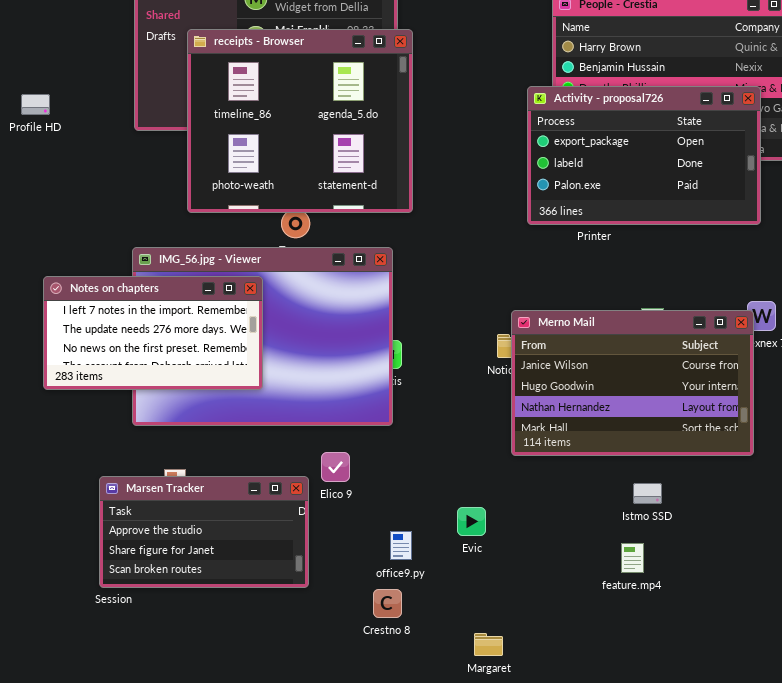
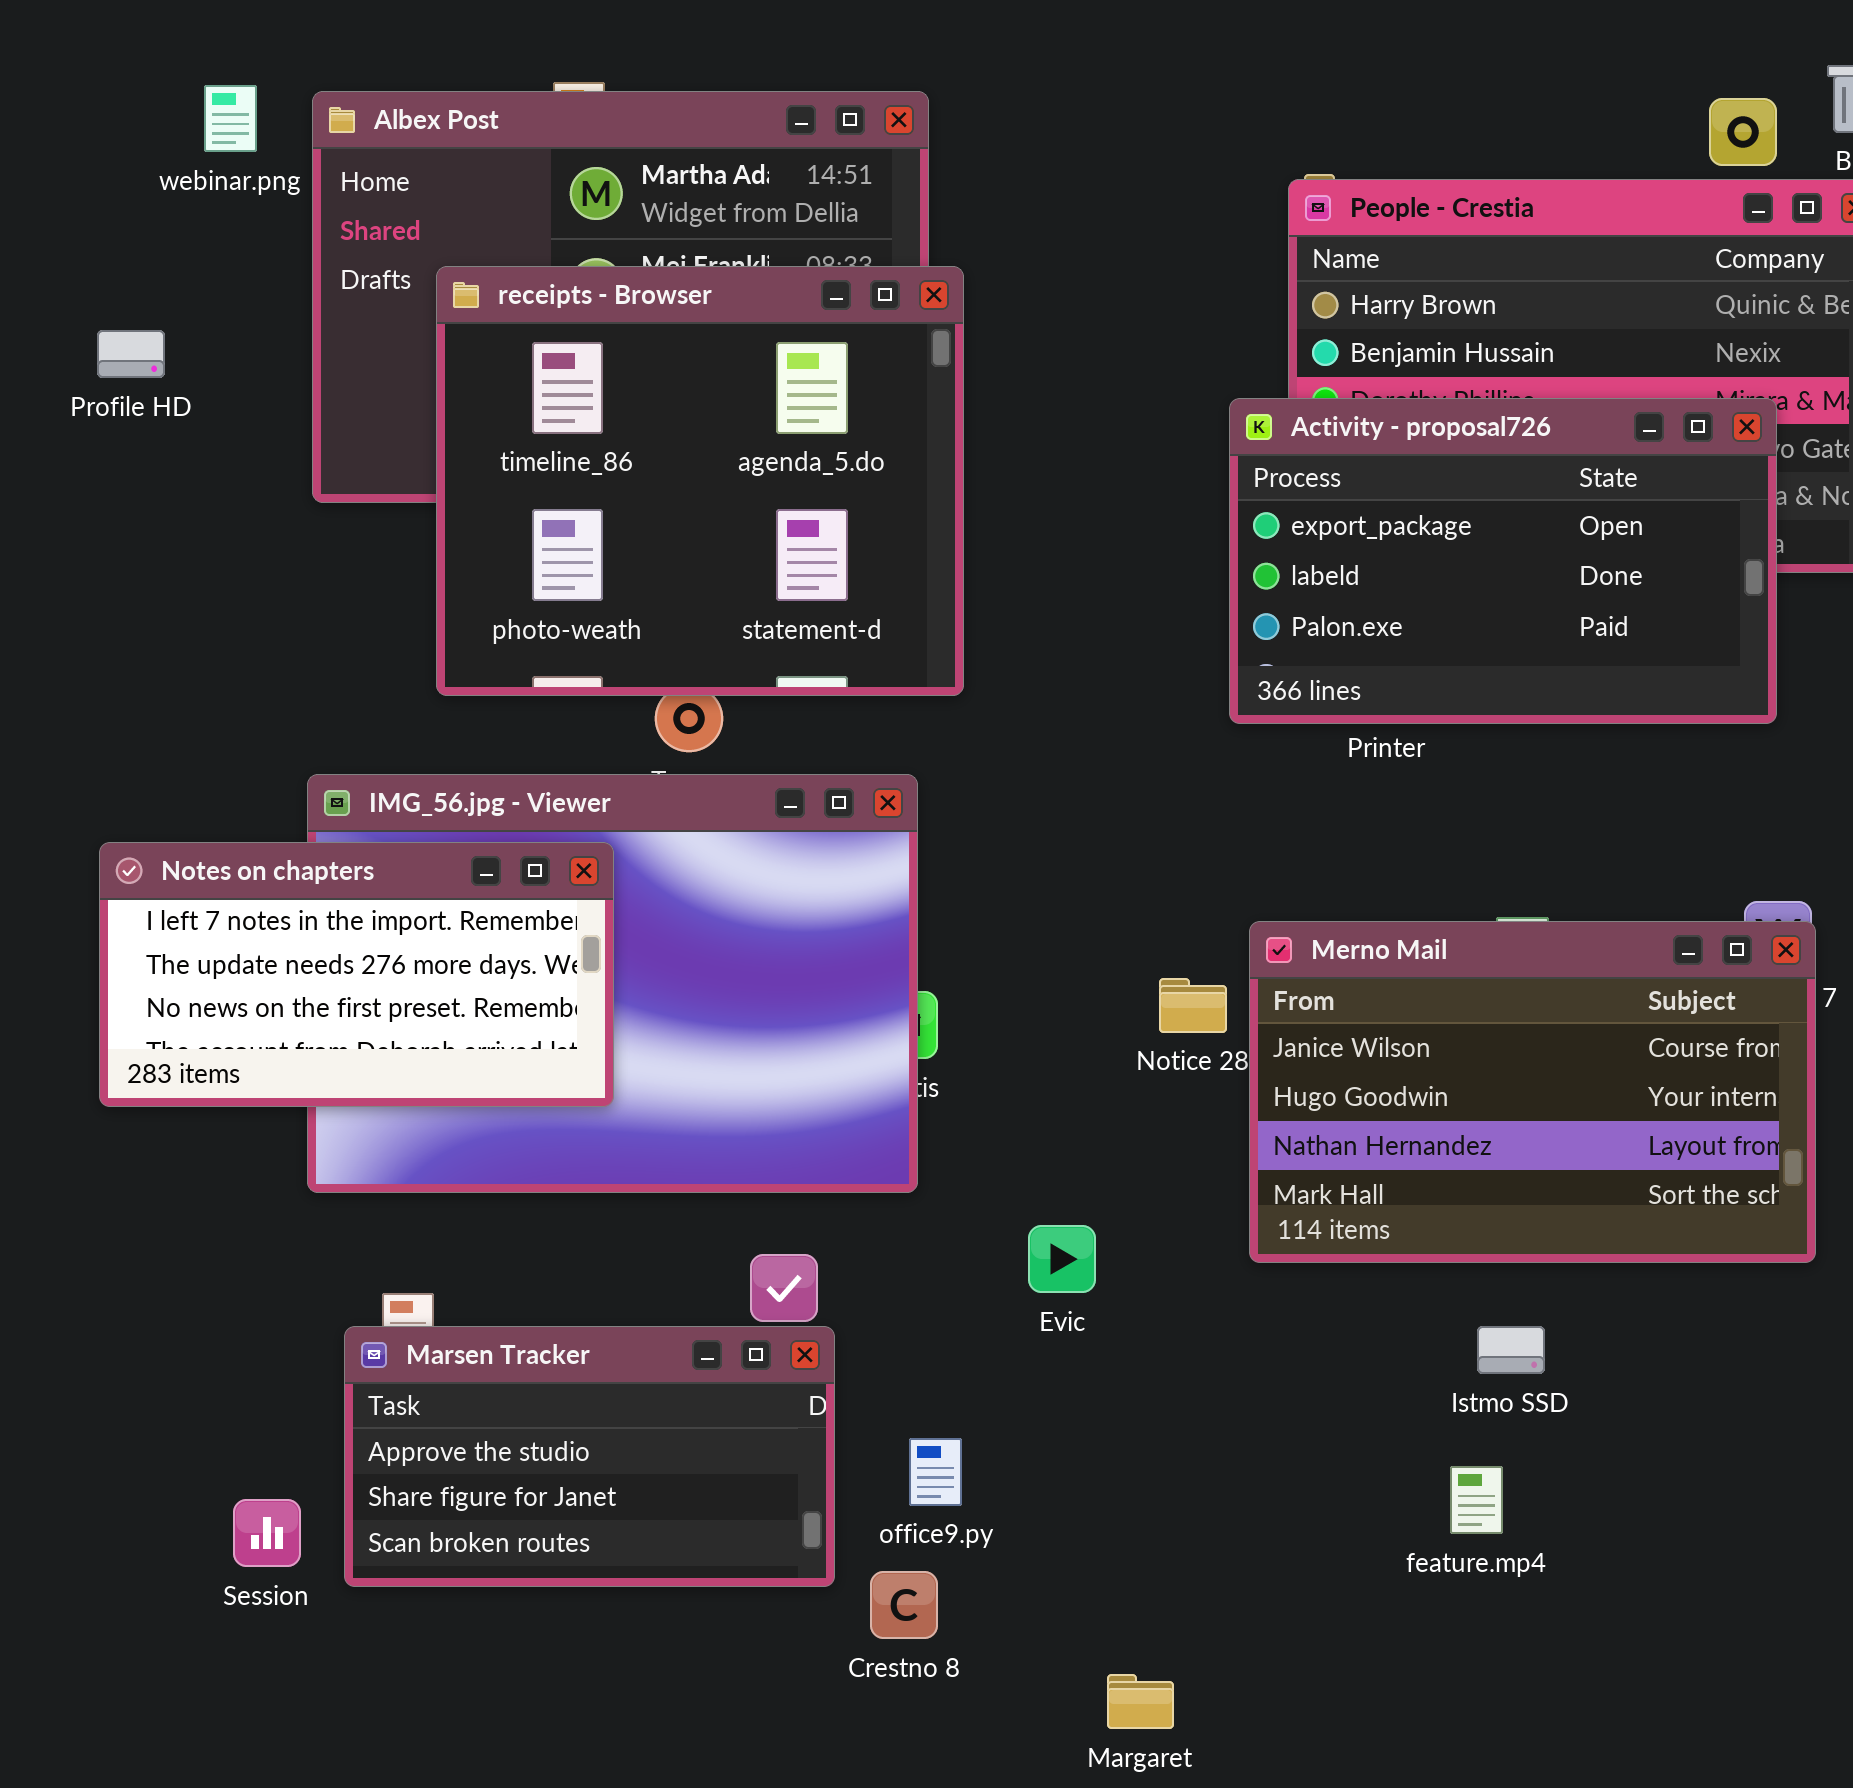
Profile HD: [21,94,50,115] -> [97,330,165,378], moved
Merno Mail: [511,310,754,456] -> [1249,921,1816,1263], moved
Marsen Tracker: [99,476,309,588] -> [344,1326,835,1587], moved
Evic: [457,507,486,536] -> [1028,1225,1096,1293], moved

